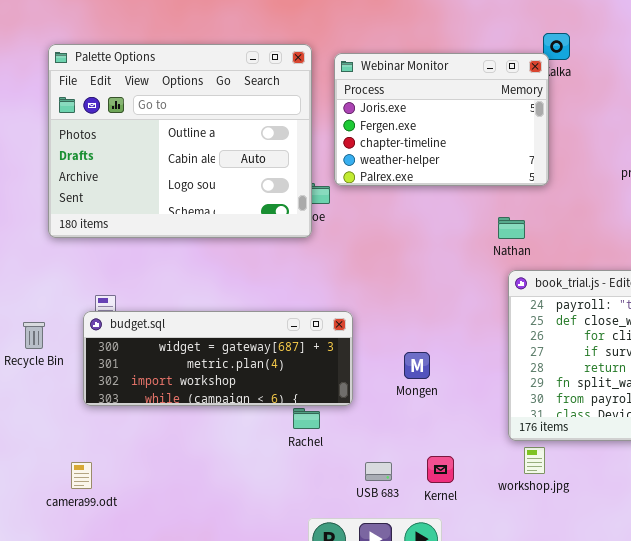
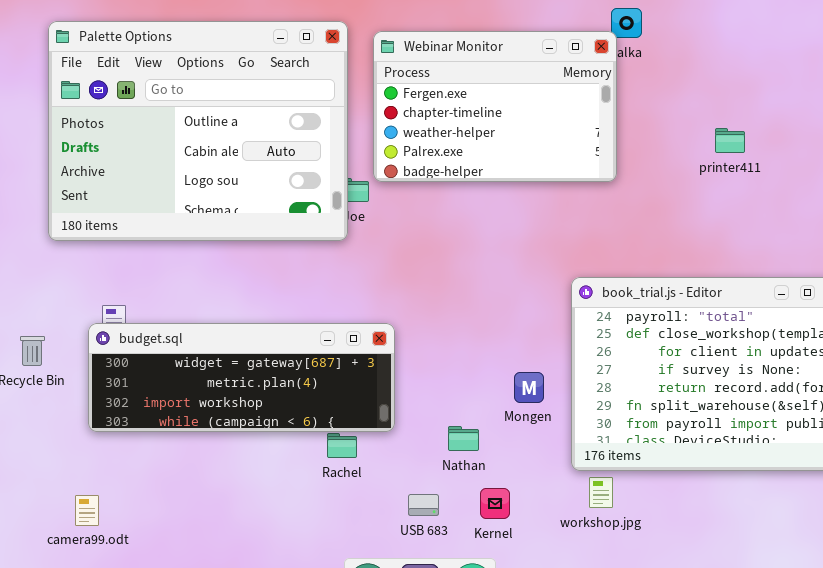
Webinar Monitor: [334,53,549,186] -> [373,31,617,182], scrolled down 1 row
Nathan: [498,217,525,239] -> [448,426,479,451], moved
Mongen: [404,352,430,379] -> [514,372,544,403], moved

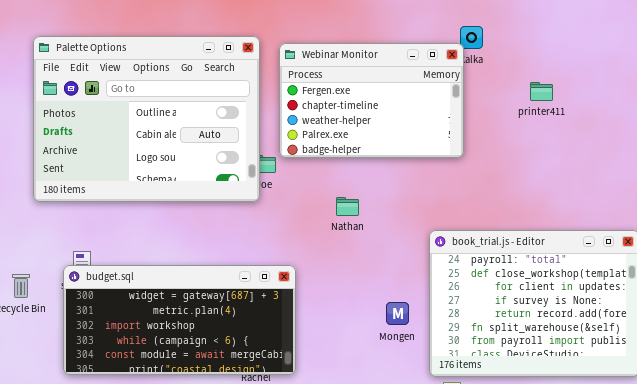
printer411: [715,128,745,153] -> [530,82,553,101], moved
budget.sql: [88,323,395,432] -> [63,265,296,375], resized
Nathan: [448,426,479,451] -> [336,197,359,216], moved

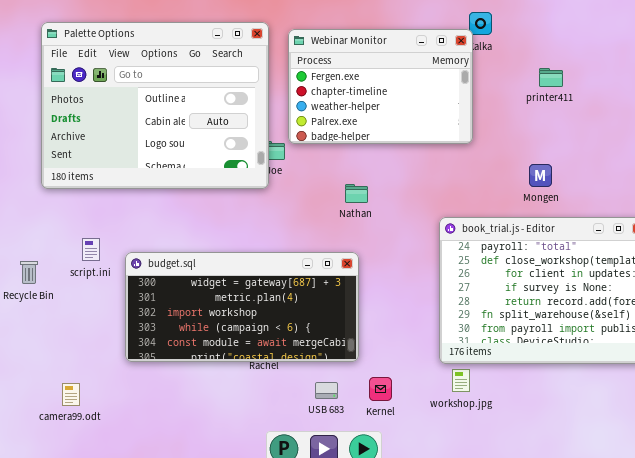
budget.sql: [63,265,296,375] -> [125,252,359,362], moved
Mongen: [386,302,409,325] -> [529,164,552,187], moved

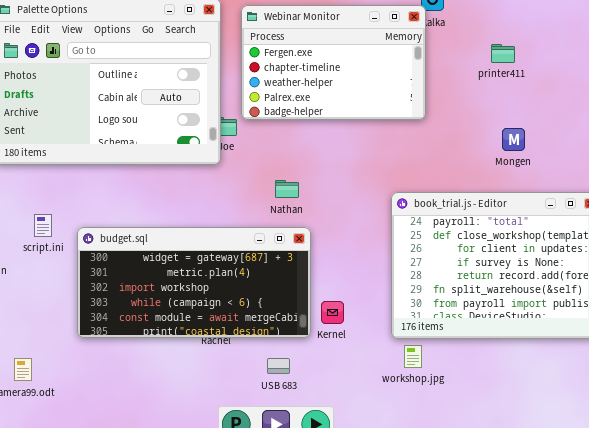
Mongen: [529,164,552,187] -> [502,128,525,151], moved
Nathan: [345,184,368,203] -> [275,180,299,198], moved
Kernel: [369,377,392,401] -> [321,301,344,324], moved

